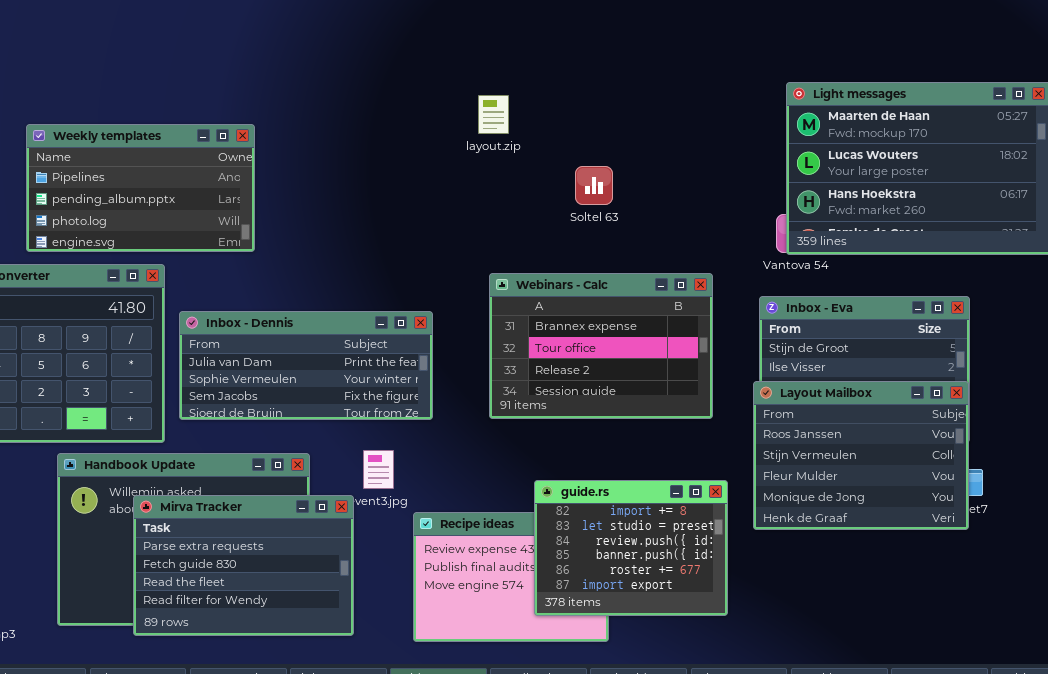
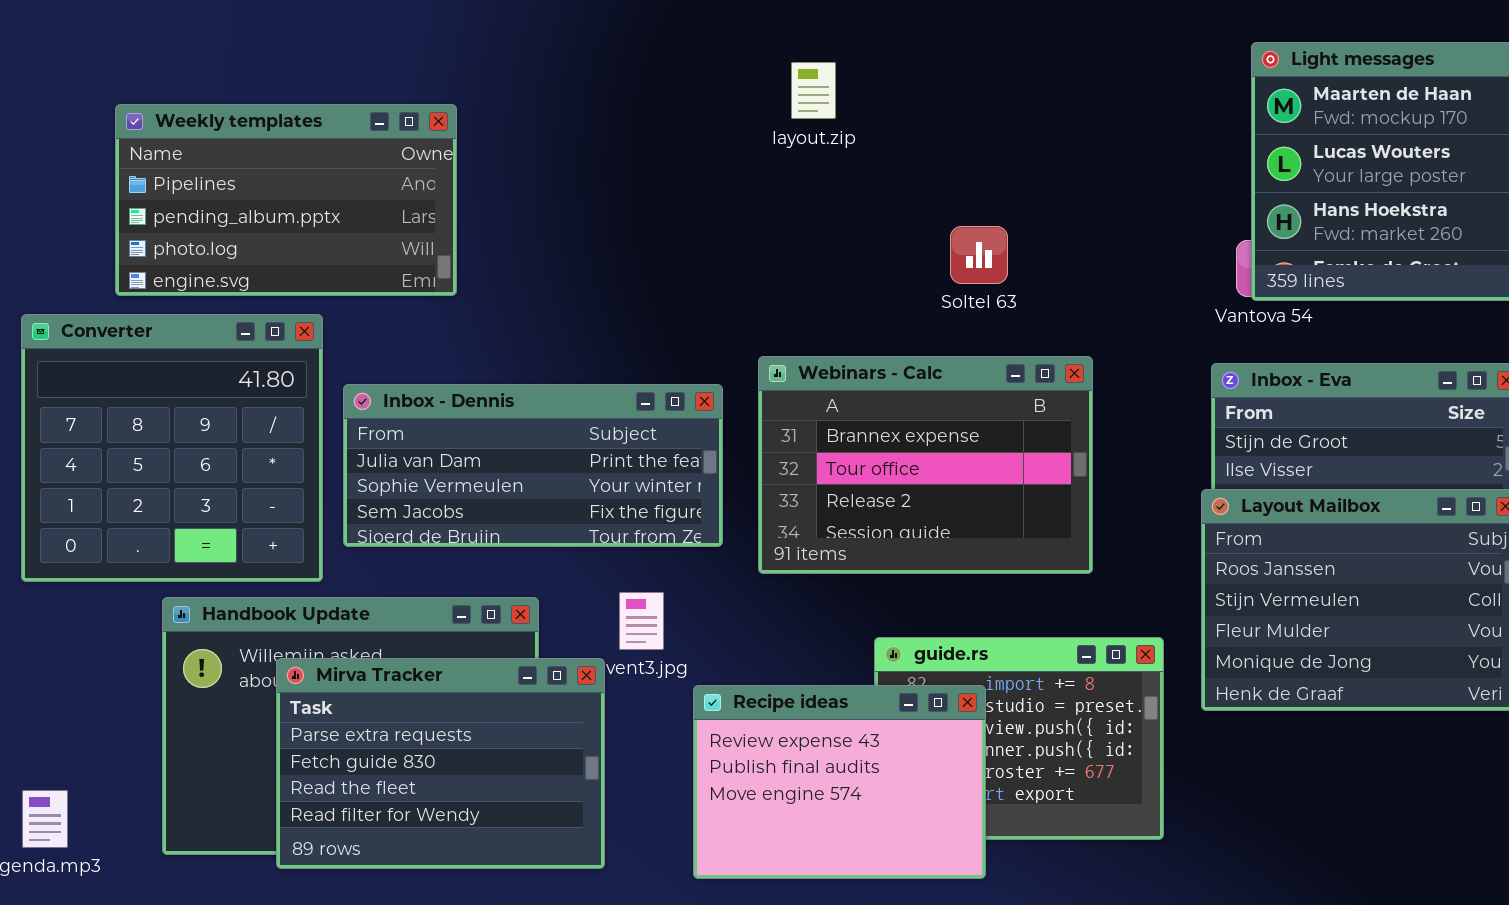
Soltel 63: [575,166,613,205] -> [950,226,1008,284], moved
Webinars - Calc: [489,273,713,419] -> [758,356,1093,574], moved
Recipe ideas: [413,512,609,642] -> [693,685,986,879], raised

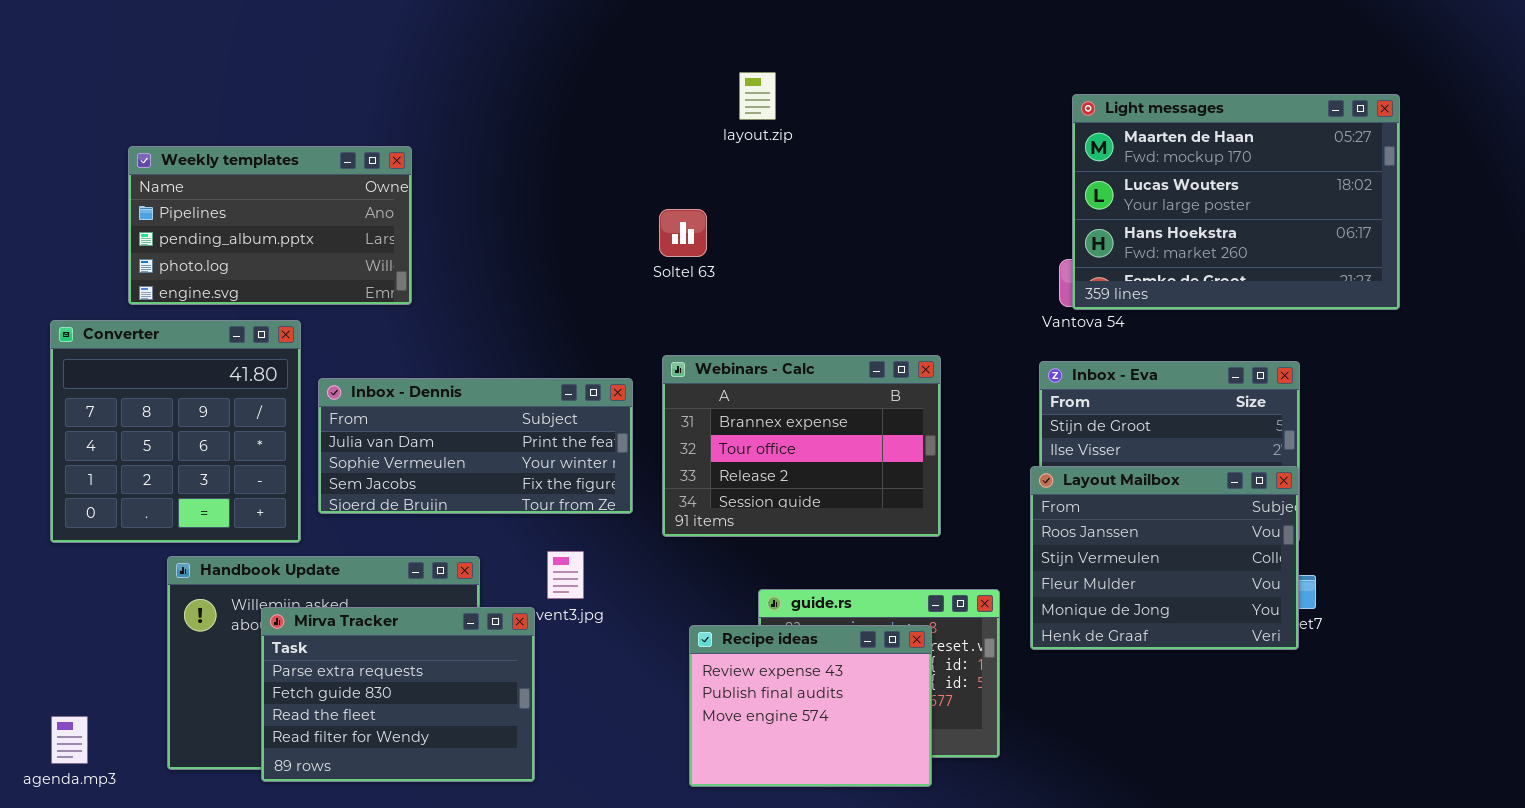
layout.zip: [791,62,836,119] -> [739,72,776,120], moved
Soltel 63: [950,226,1008,284] -> [659,209,707,257], moved
Recipe ideas: [693,685,986,879] -> [689,625,932,787], moved

